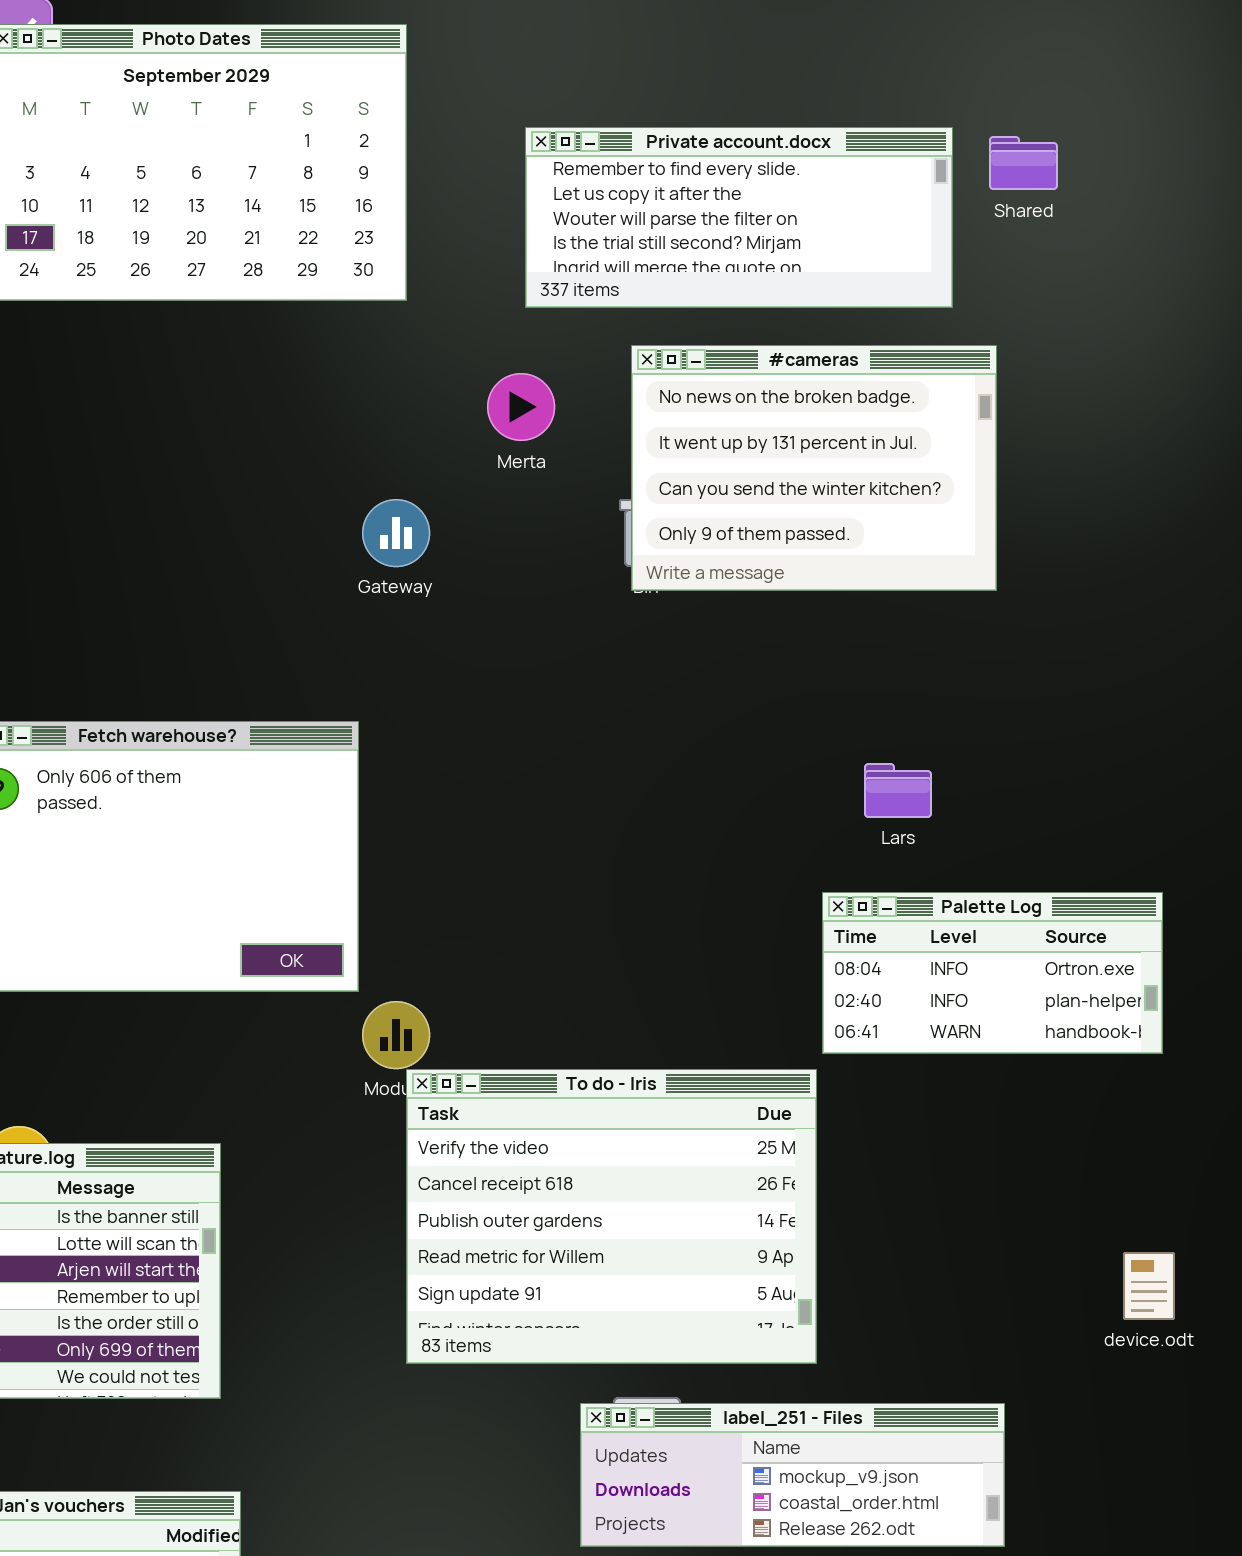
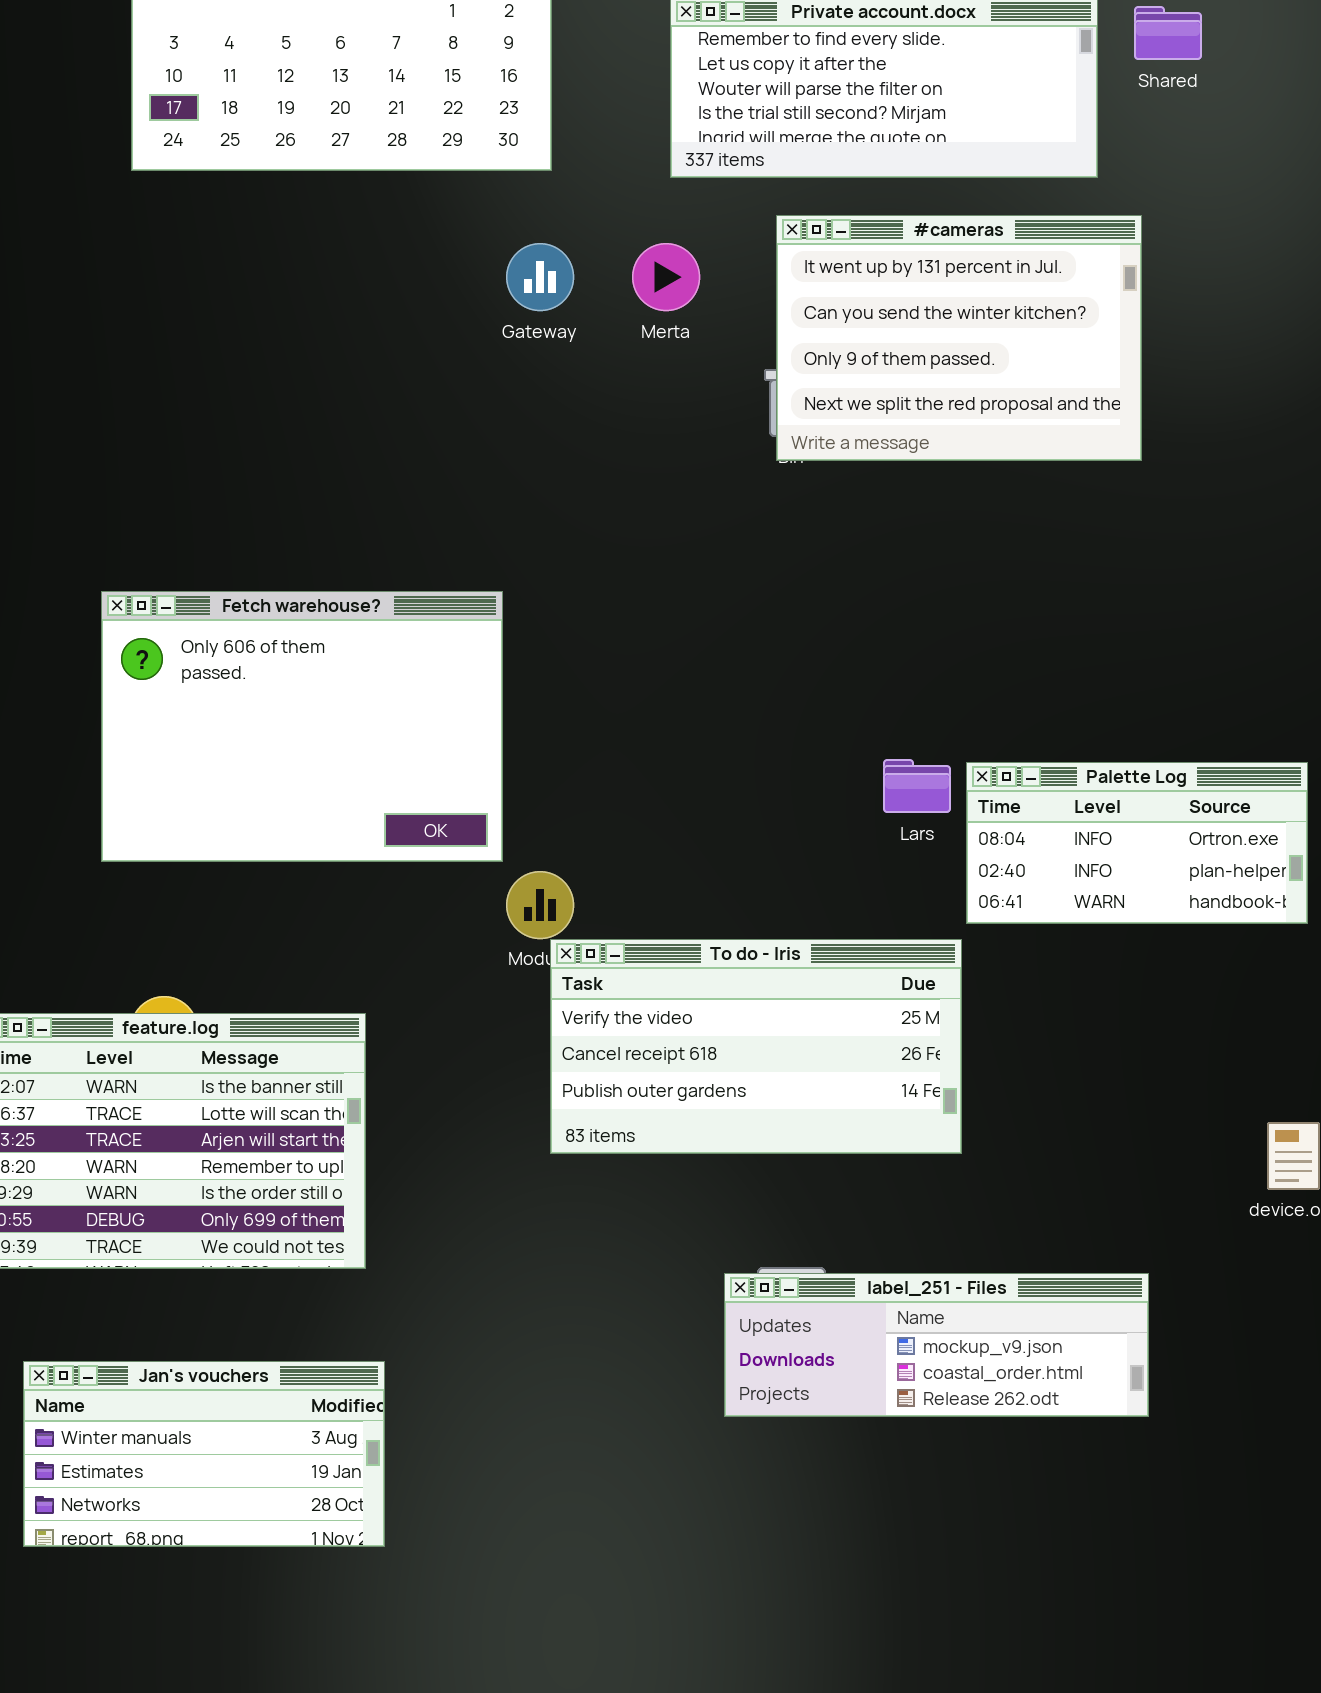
#cameras: [631,345,997,591] -> [776,215,1142,461], scrolled down 1 row
Gateway: [362,499,430,567] -> [506,243,574,311], moved
Lars: [864,763,932,818] -> [883,759,951,813], moved
To do - Iris: [406,1069,817,1364] -> [550,939,962,1154], resized

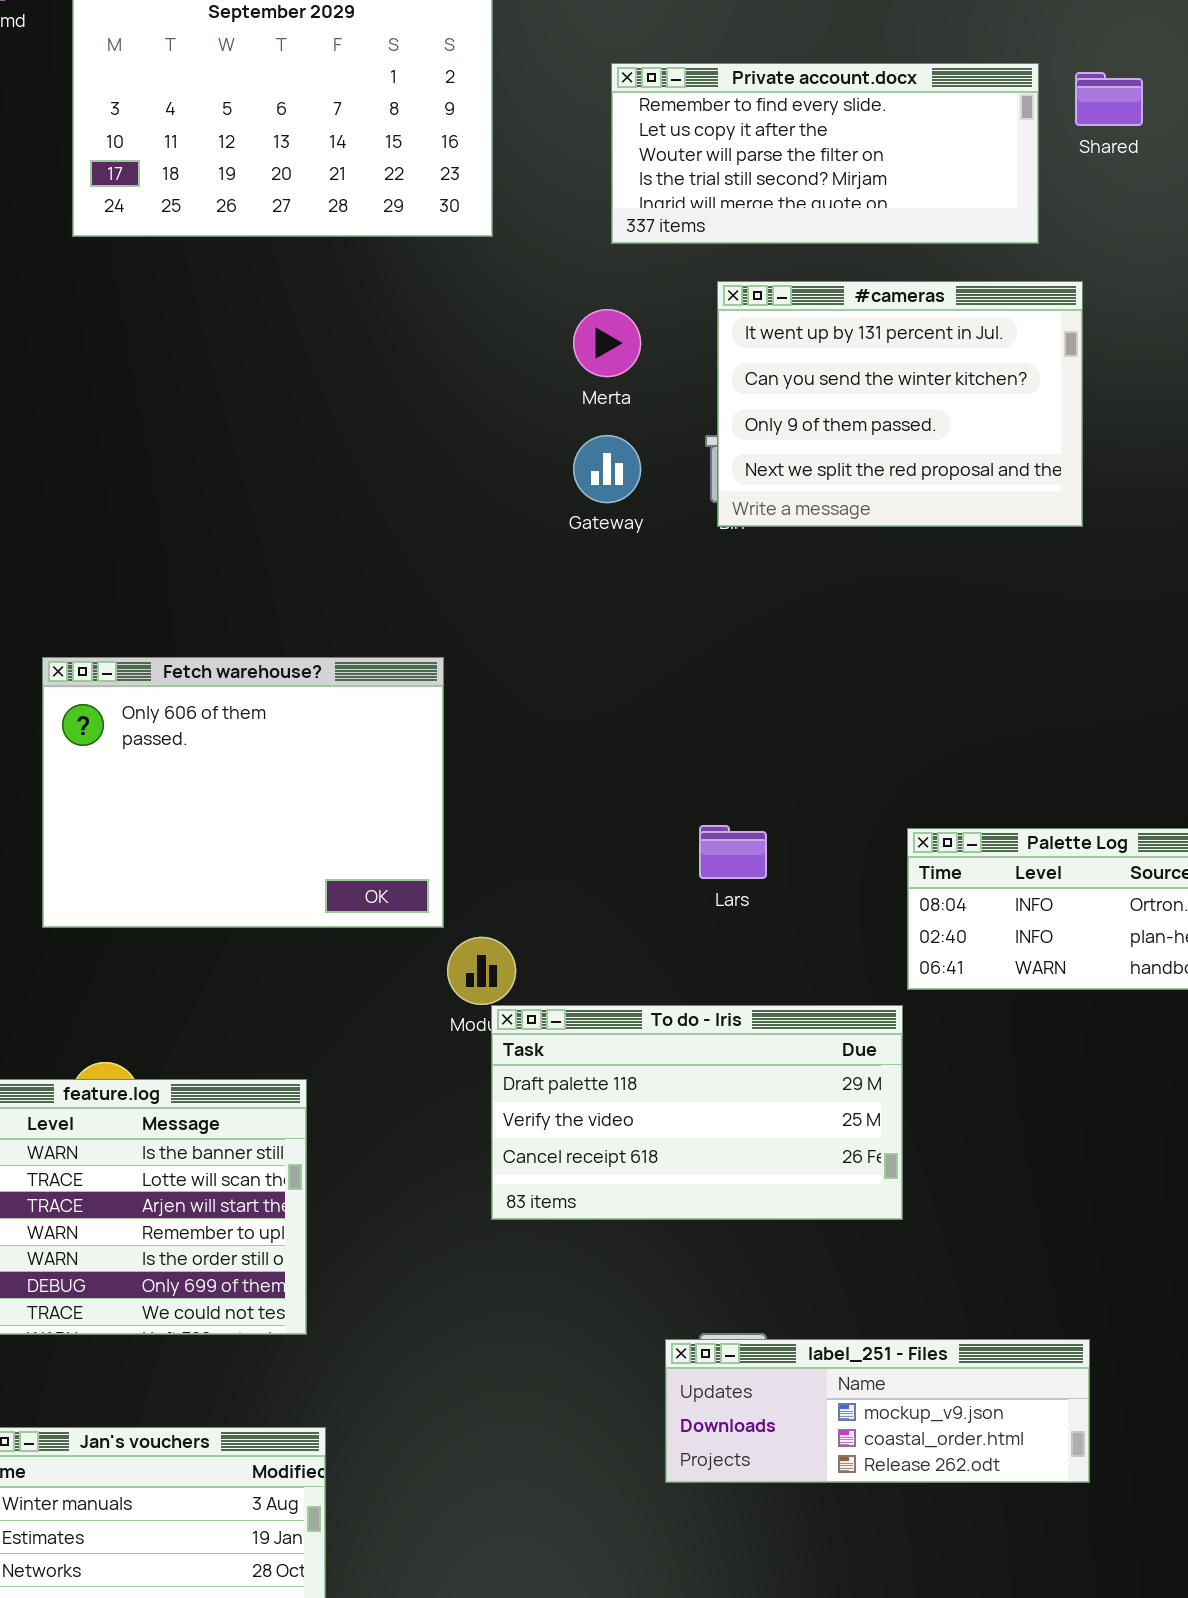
Gateway: [506,243,574,311] -> [573,435,641,503], moved
Lars: [883,759,951,813] -> [699,825,767,879], moved
To do - Iris: [550,939,962,1154] -> [491,1005,903,1220], scrolled up 1 row

